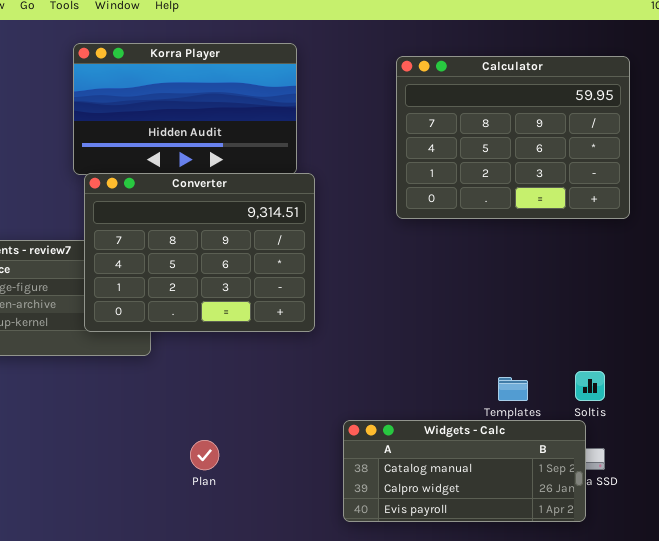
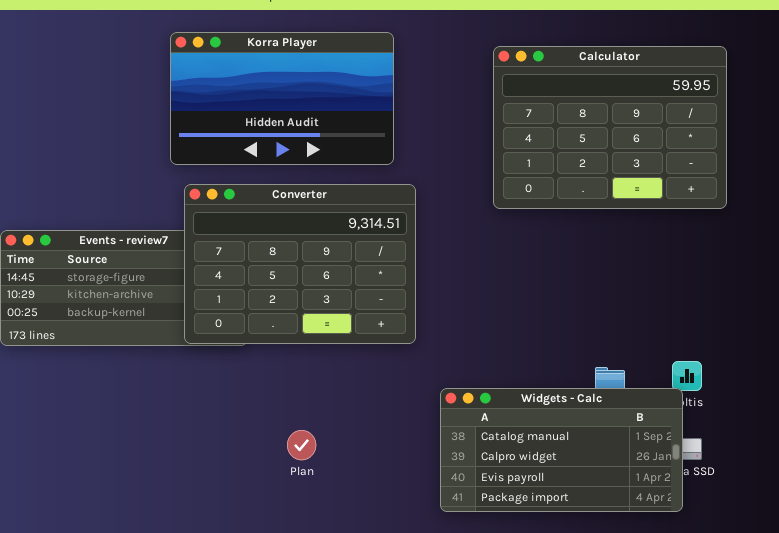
Converter: [84,173,315,332] -> [184,184,416,344], moved
Widgets - Calc: [343,420,586,522] -> [440,388,683,512], resized

